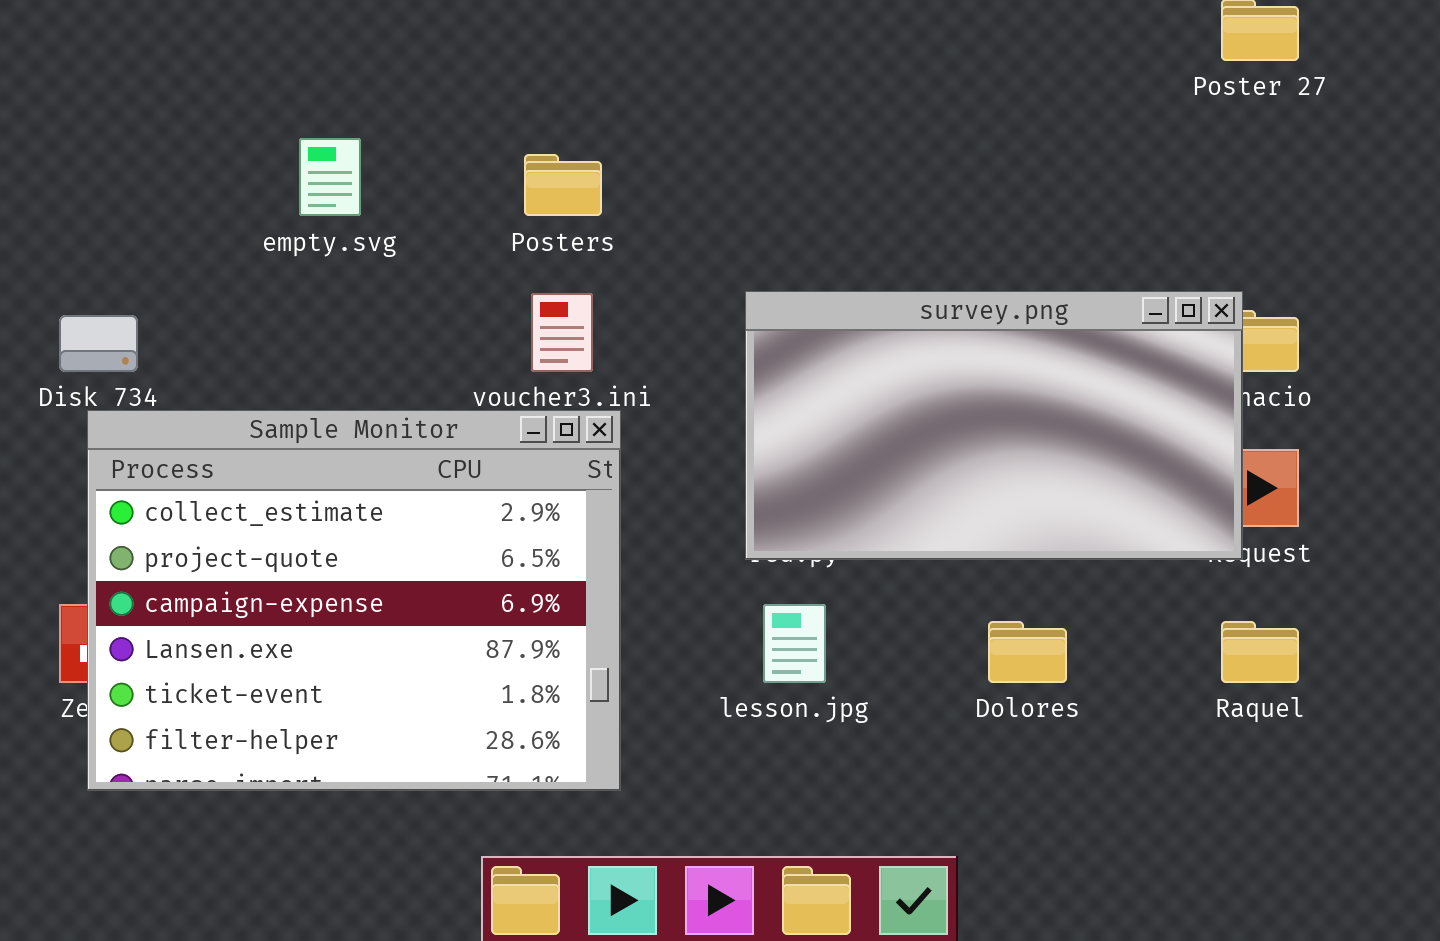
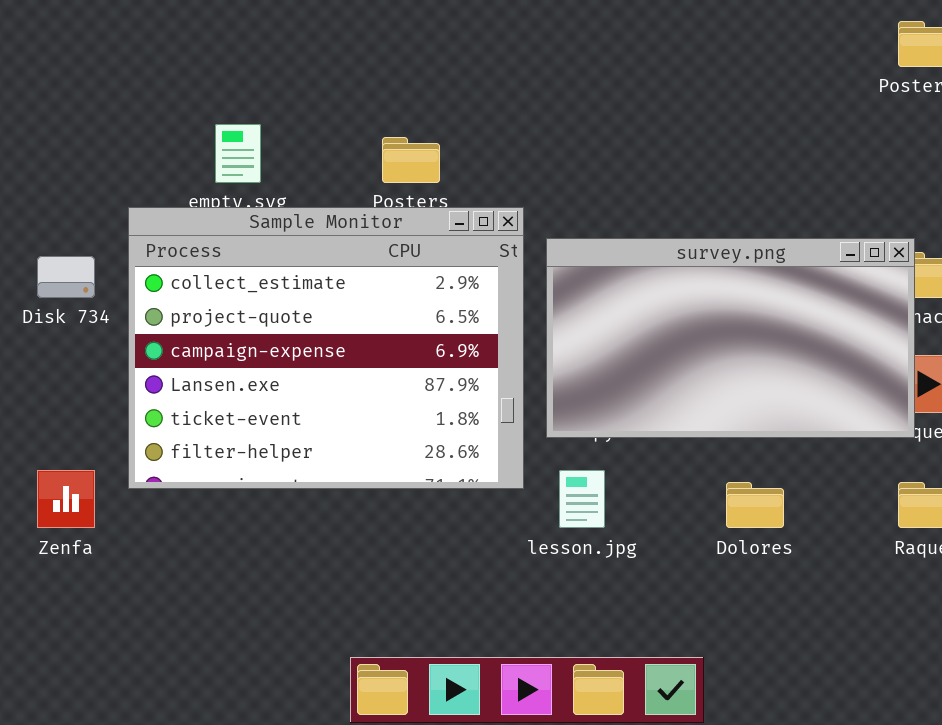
Sample Monitor: [87,410,621,791] -> [128,207,524,489], moved

